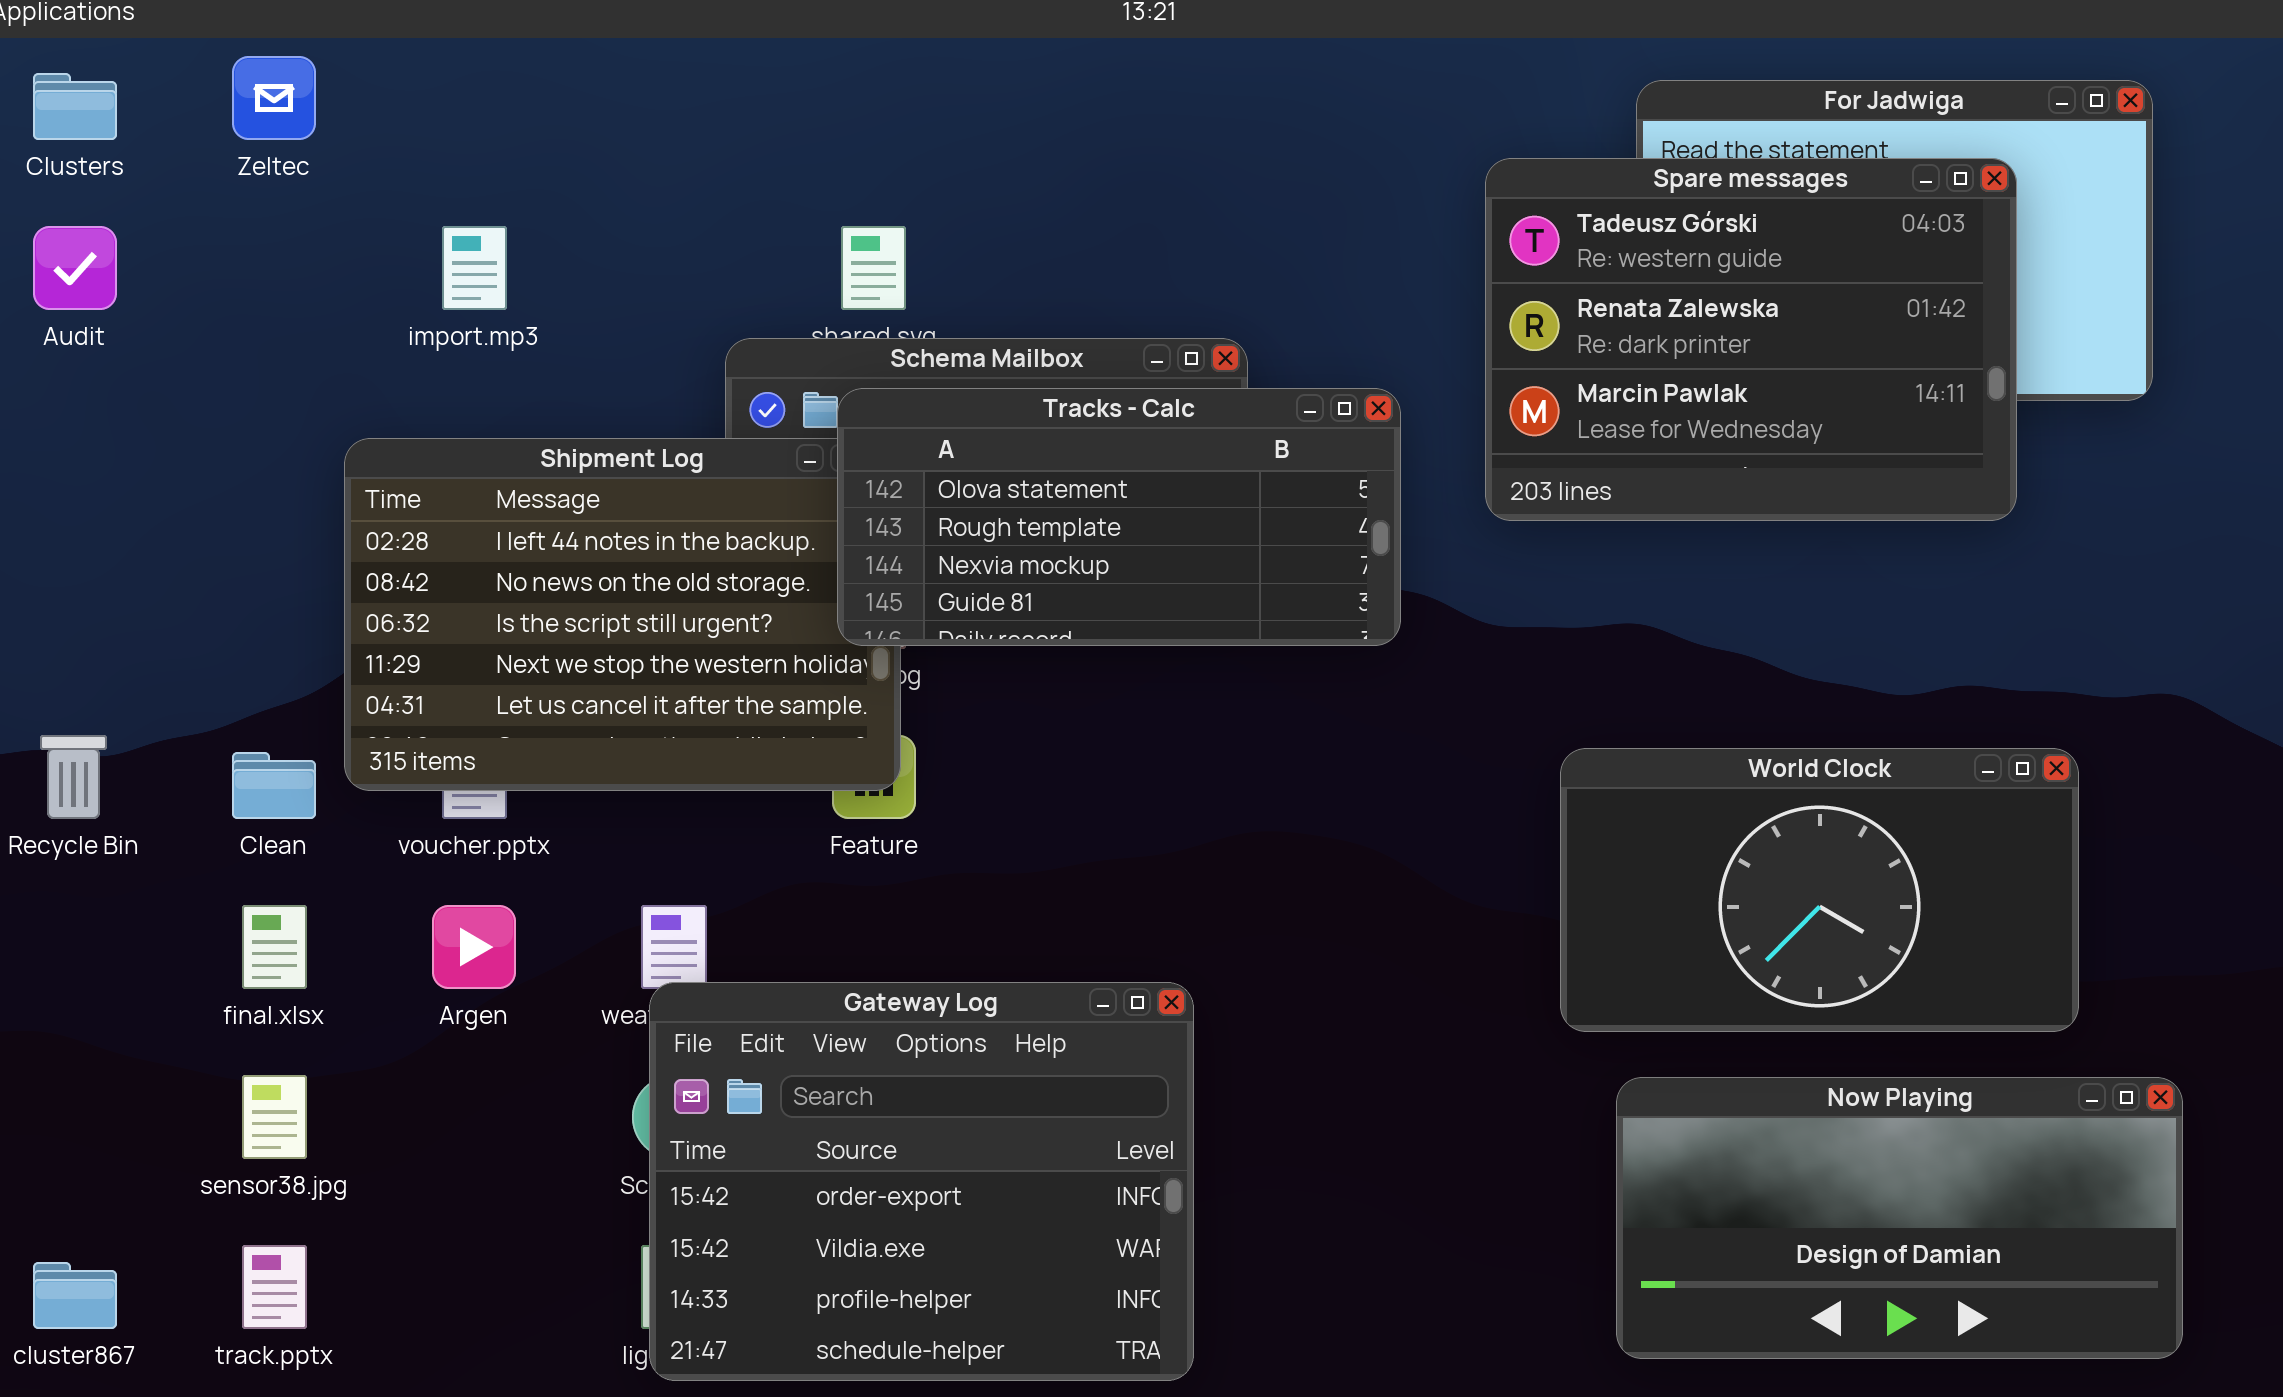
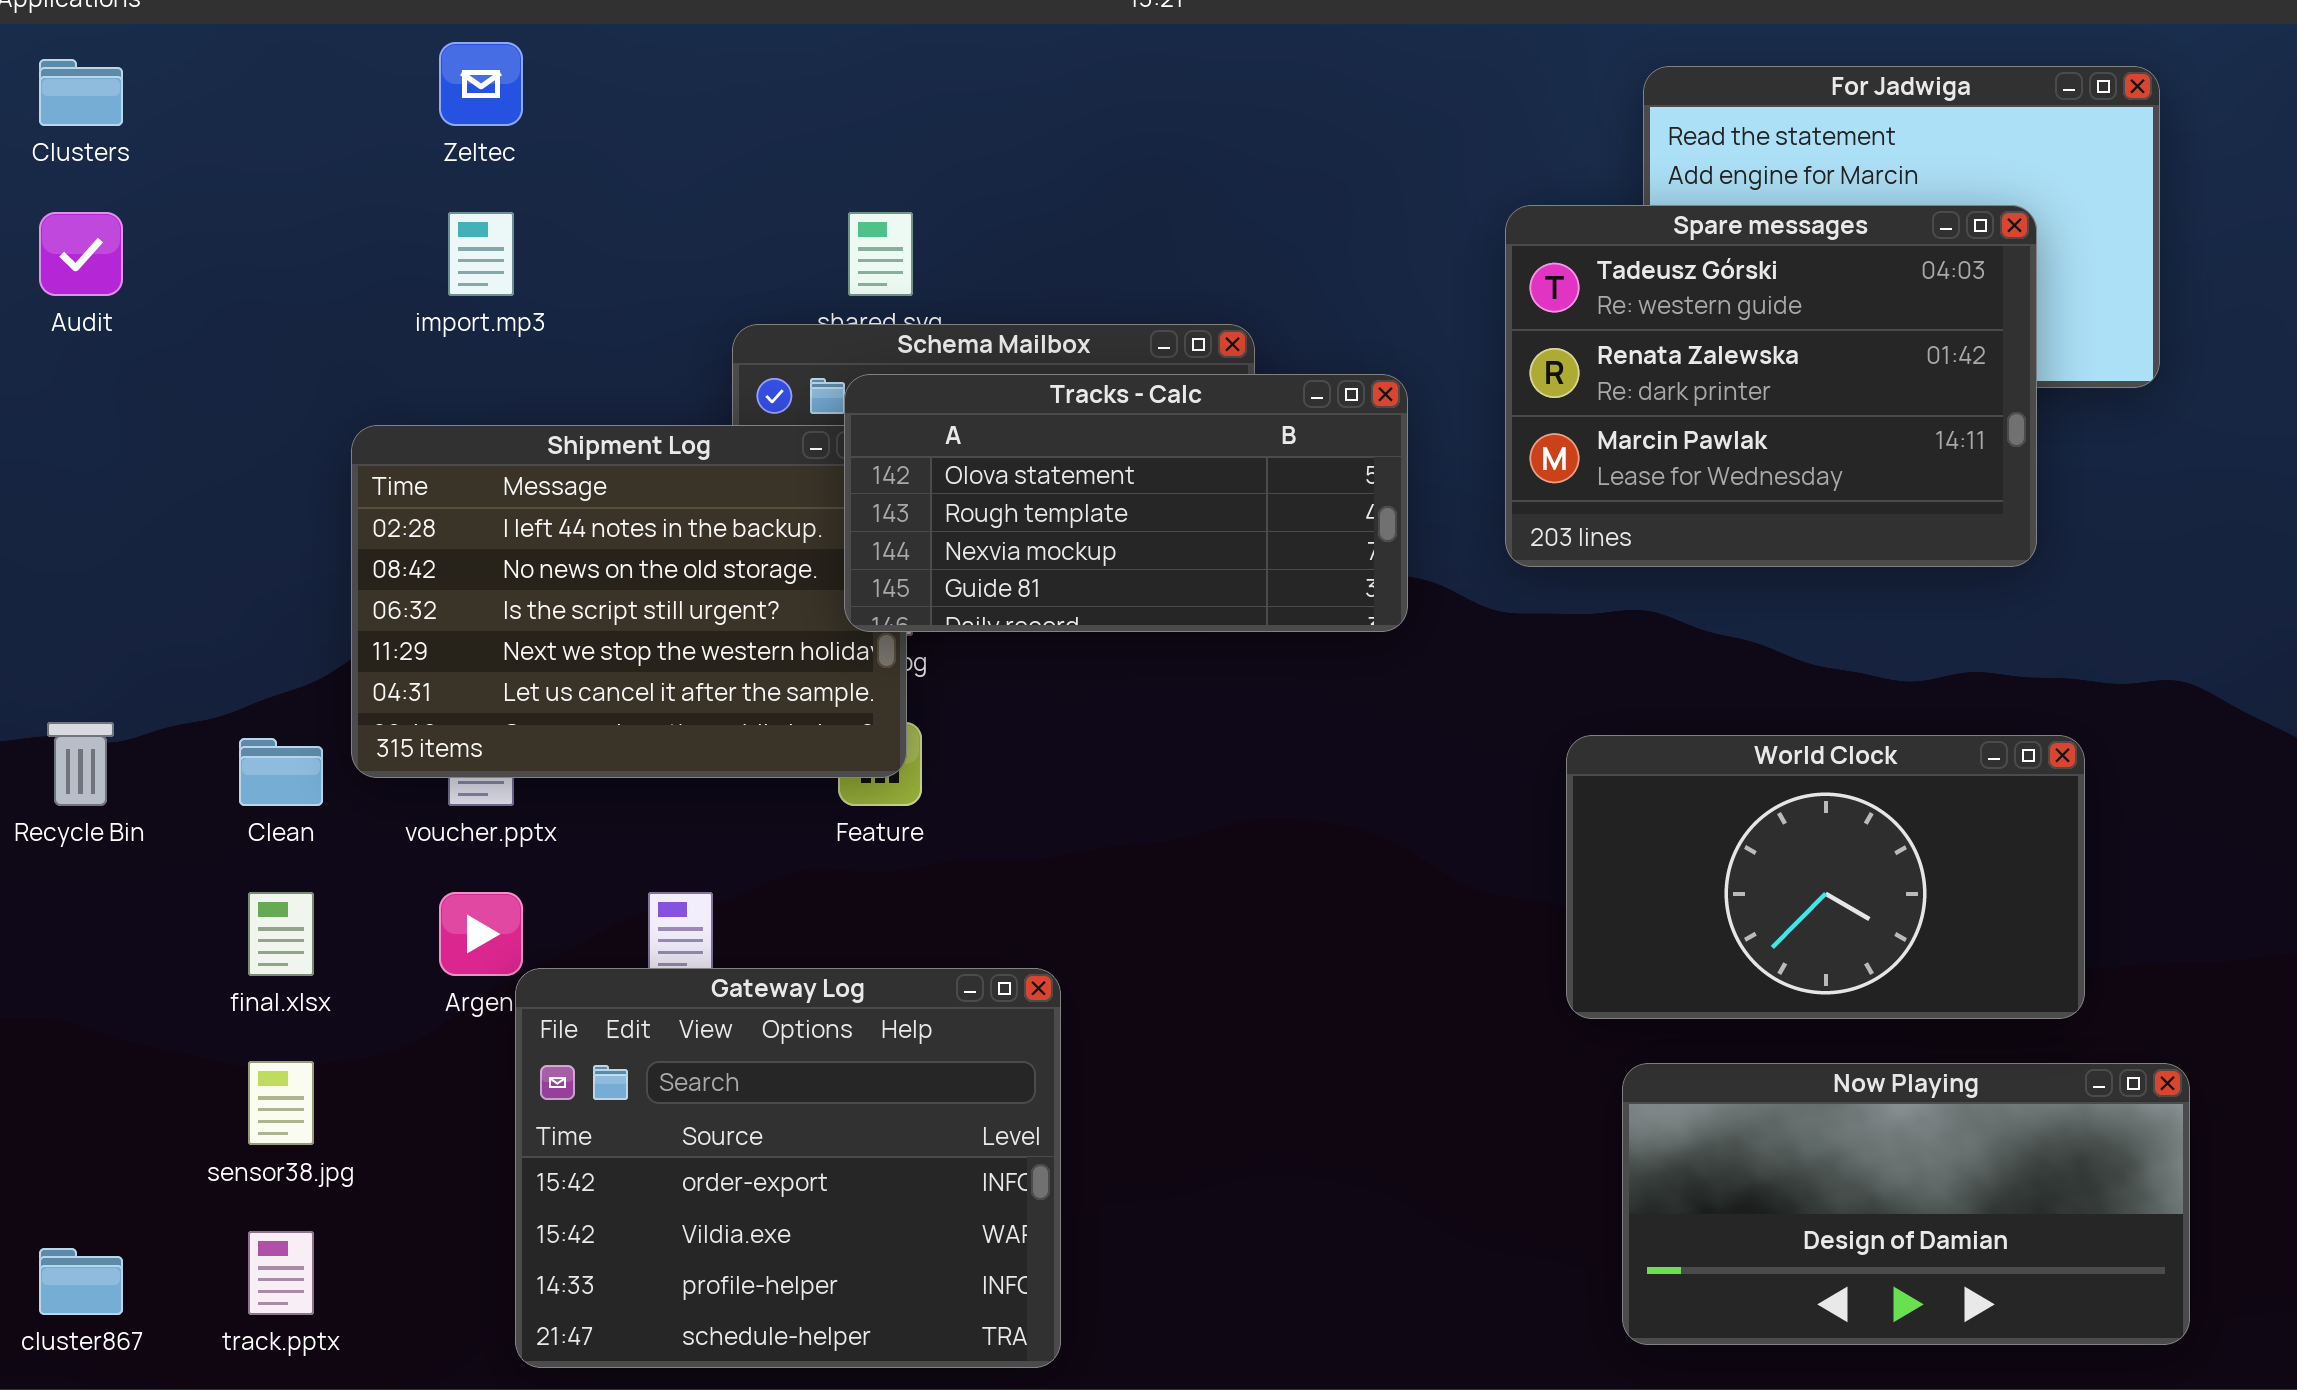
Zeltec: [232,56,316,140] -> [439,42,523,126], moved
Spare messages: [1485,158,2017,521] -> [1505,205,2037,567], moved
Gateway Log: [649,982,1194,1381] -> [515,968,1061,1368], moved

